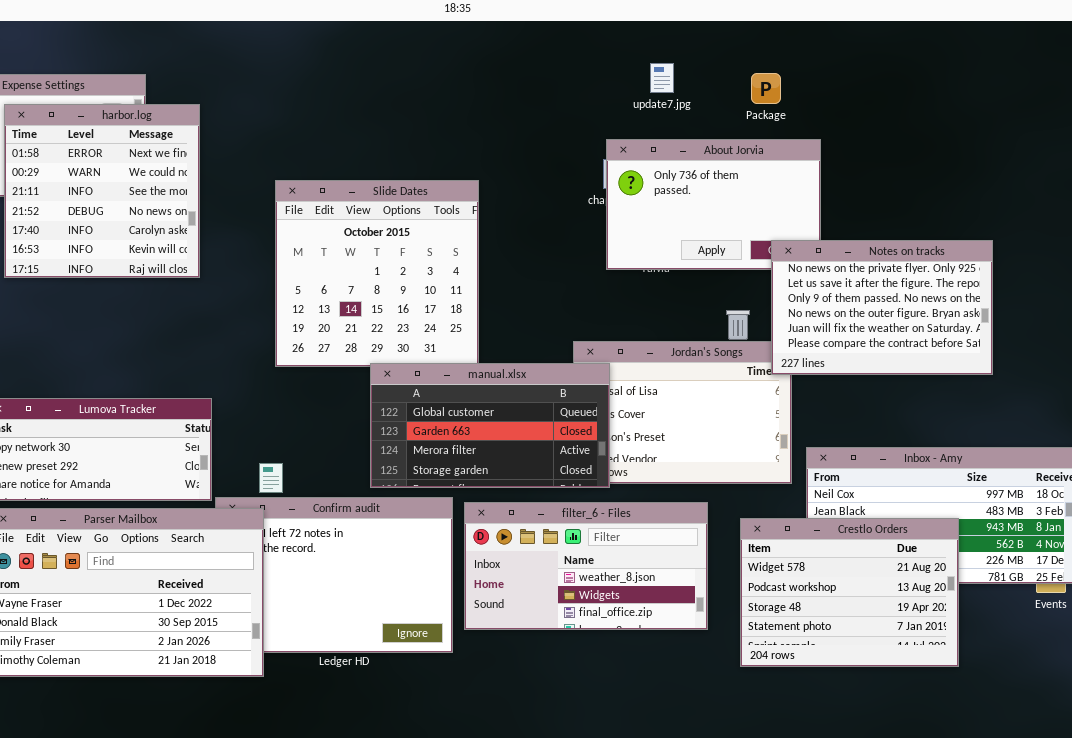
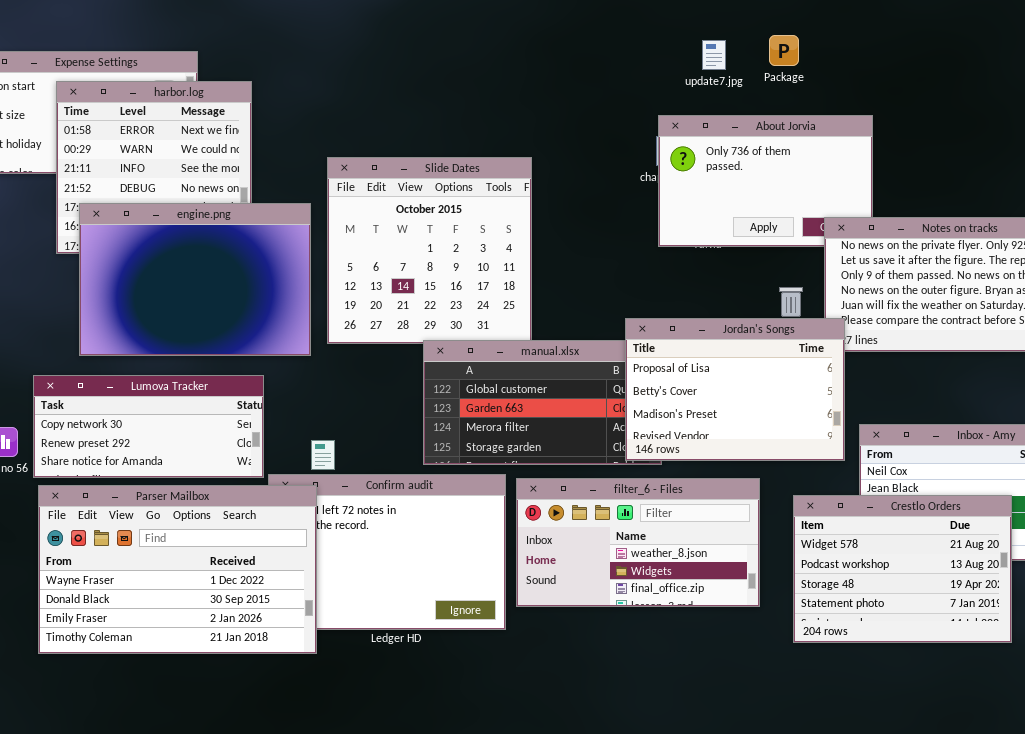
Package: [751,73,781,104] -> [769,35,799,66], moved
engine.png: none -> [79,203,311,356], opened
Jordan's Songs: [573,341,792,484] -> [625,318,845,461], raised

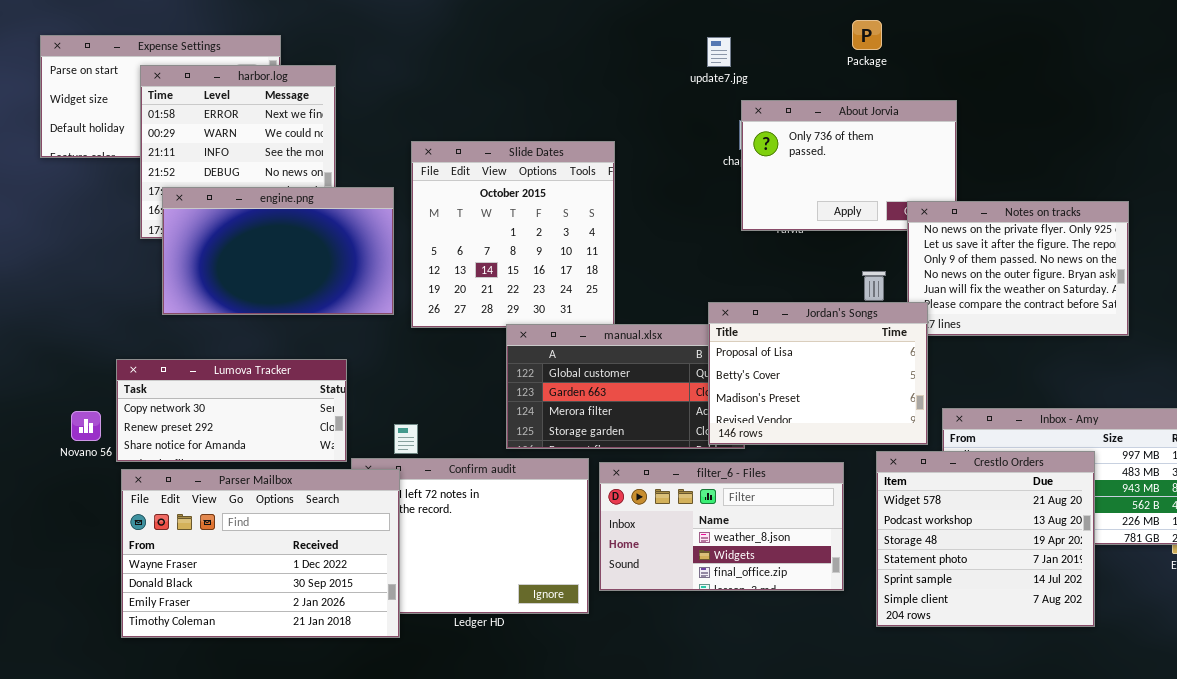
update7.jpg: [702,40,726,70] -> [707,37,731,67], moved
engine.png: [79,203,311,356] -> [162,187,394,315], resized
Crestlo Orders: [793,495,1012,643] -> [876,451,1095,627], resized

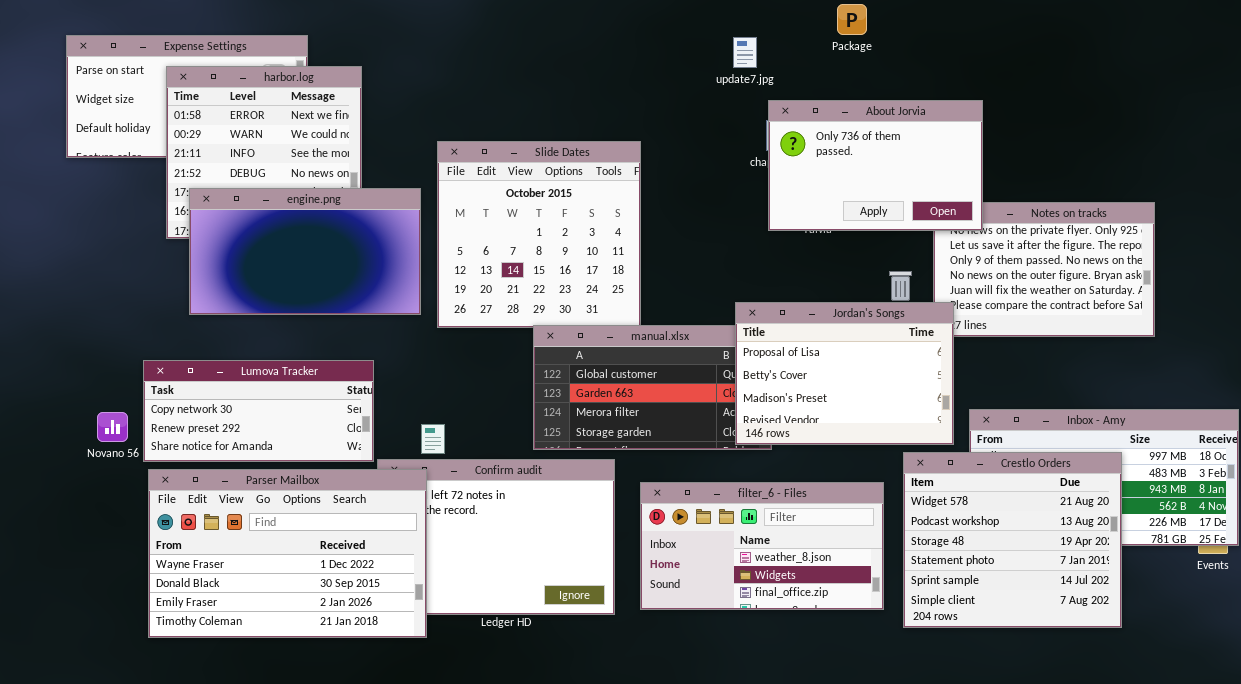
Package: [852,20,882,50] -> [837,4,867,35], moved
About Jorvia: [741,100,957,231] -> [768,100,983,231], raised
filter_6 - Files: [599,462,844,591] -> [640,482,884,610], moved

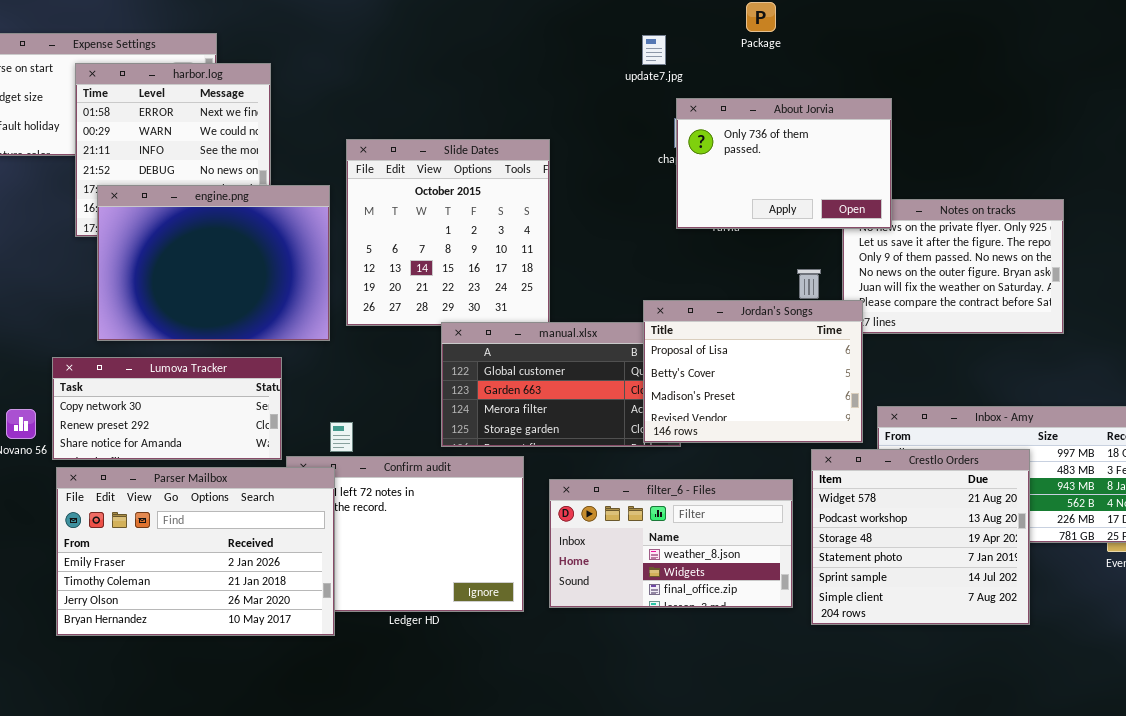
engine.png: [189,188,421,315] -> [97,185,330,341], resized
Parser Mailbox: [148,469,427,638] -> [56,467,335,636], scrolled down 2 rows

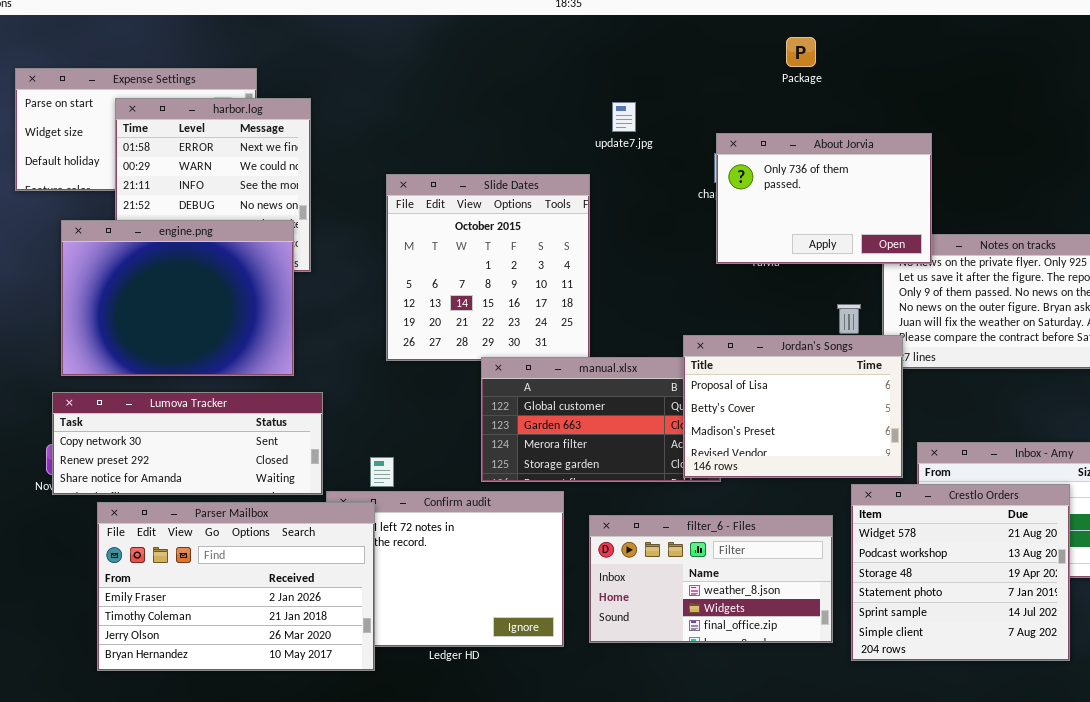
update7.jpg: [642,35,666,65] -> [612,102,636,132], moved
engine.png: [97,185,330,341] -> [61,220,294,376], moved
Lumova Tracker: [52,357,282,460] -> [52,392,323,495], resized

